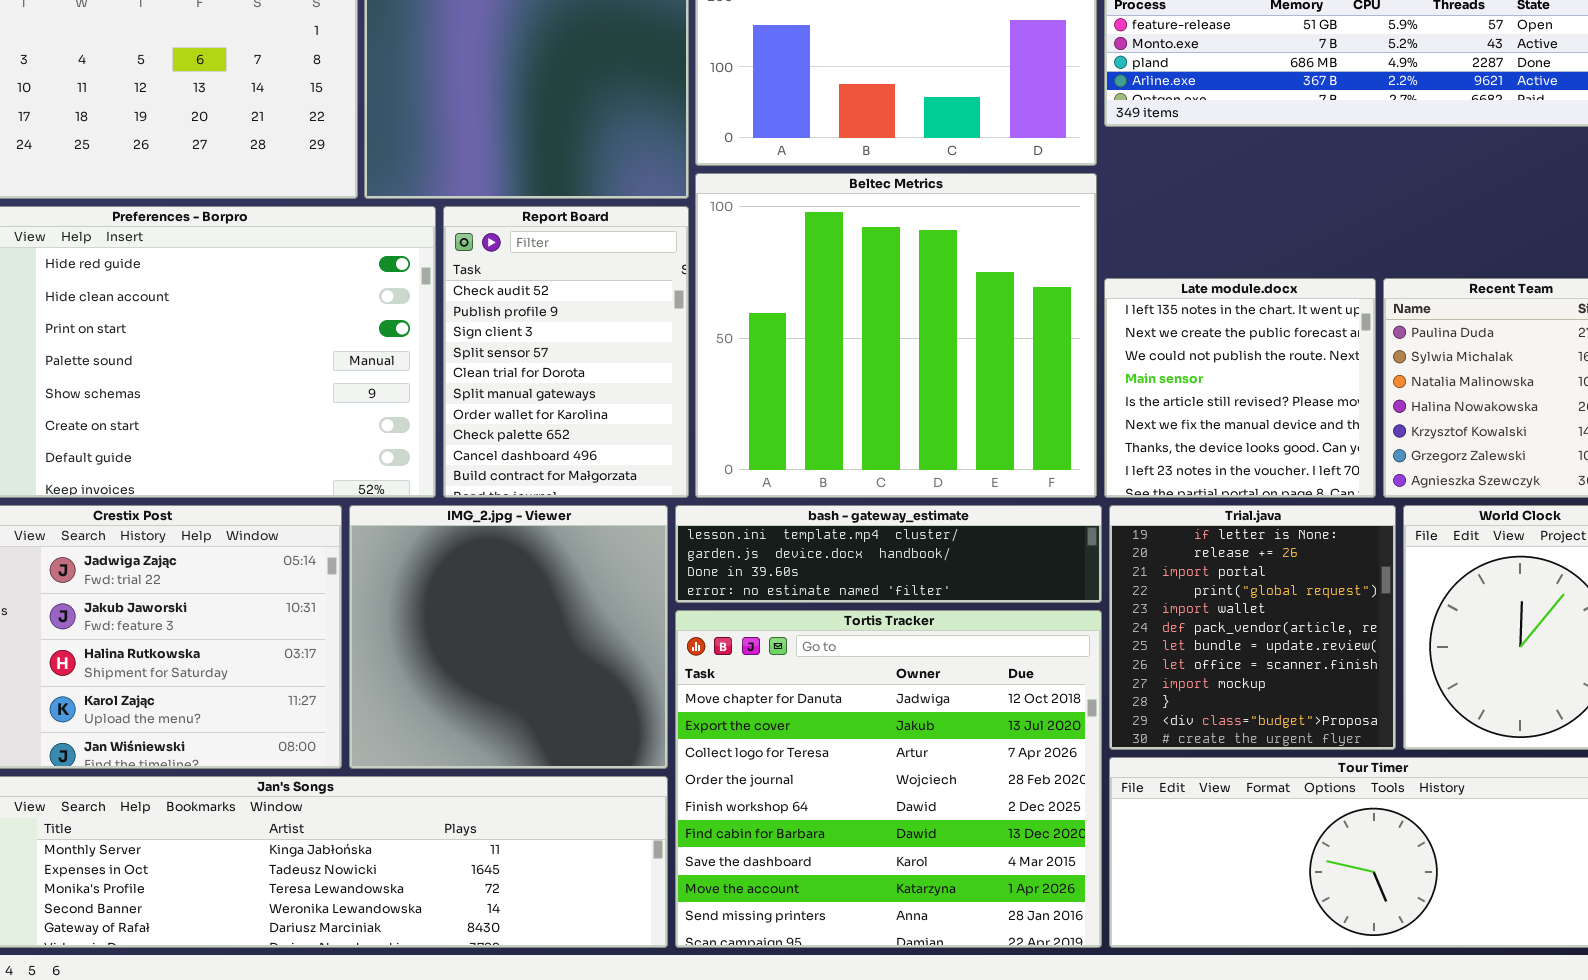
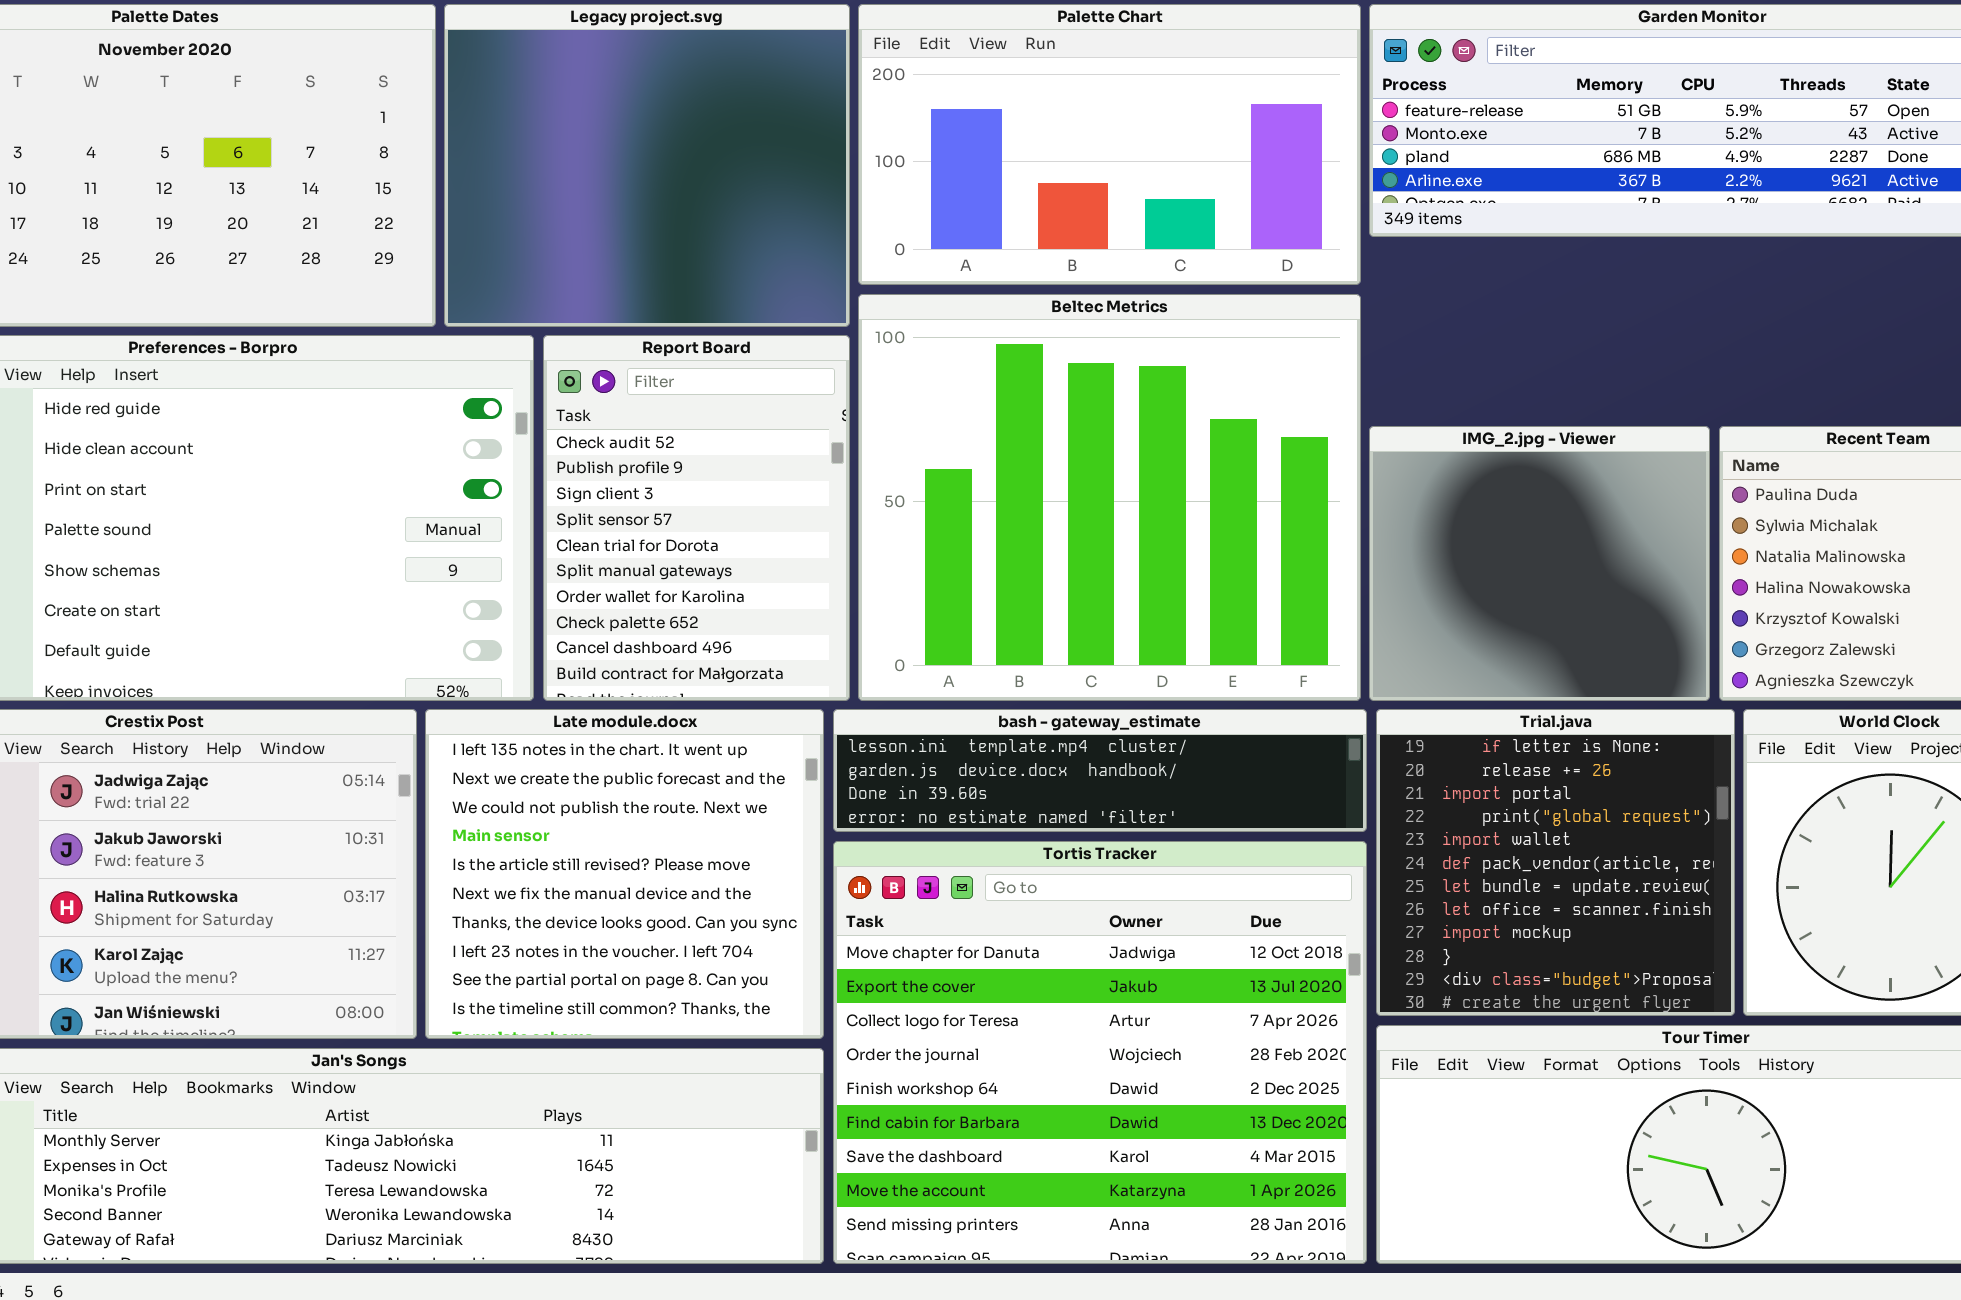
Late module.docx: [1104,278,1376,498] -> [425,709,824,1039], moved, resized
IMG_2.jpg - Viewer: [349,505,668,769] -> [1369,426,1710,701], moved, resized

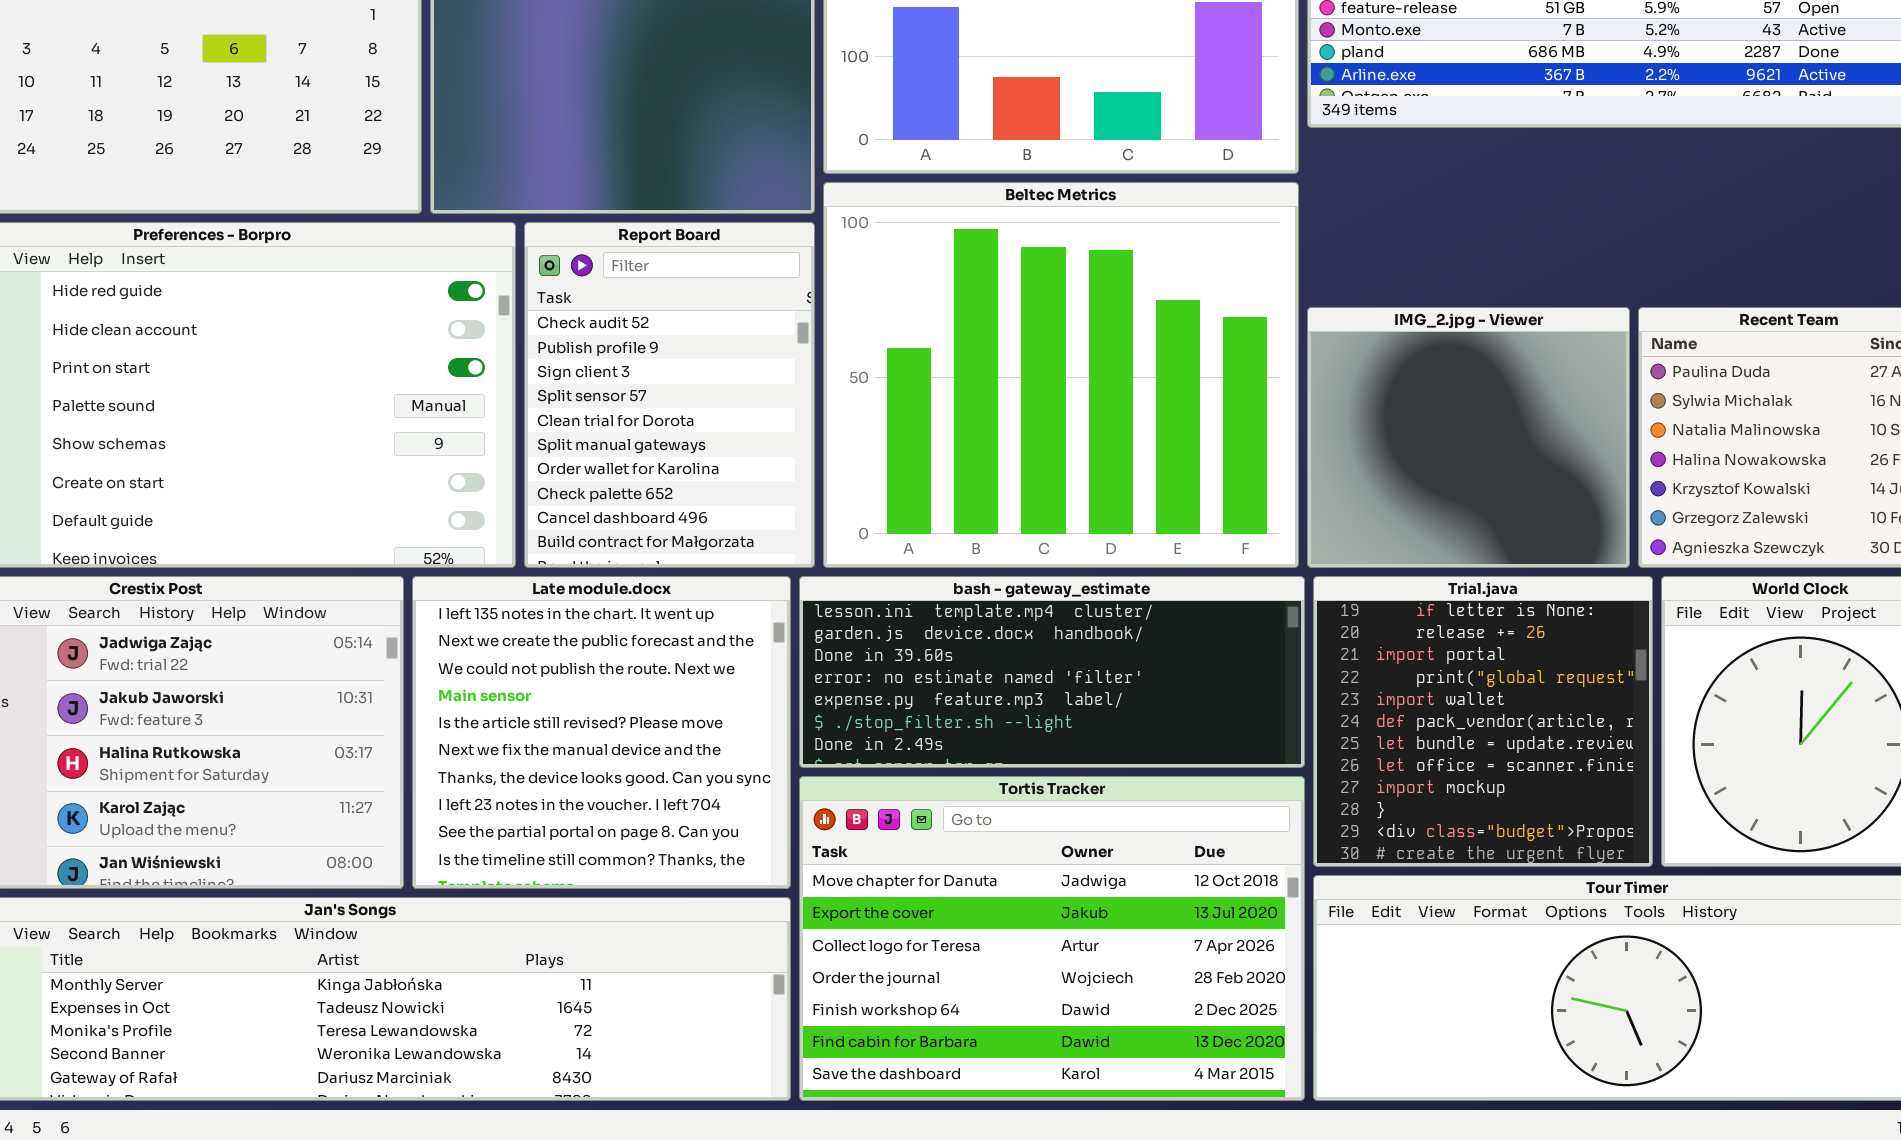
bash - gateway_estimate: [833,709,1367,832] -> [799,576,1305,768], resized
Tortis Tracker: [833,841,1367,1264] -> [799,776,1305,1101], resized

